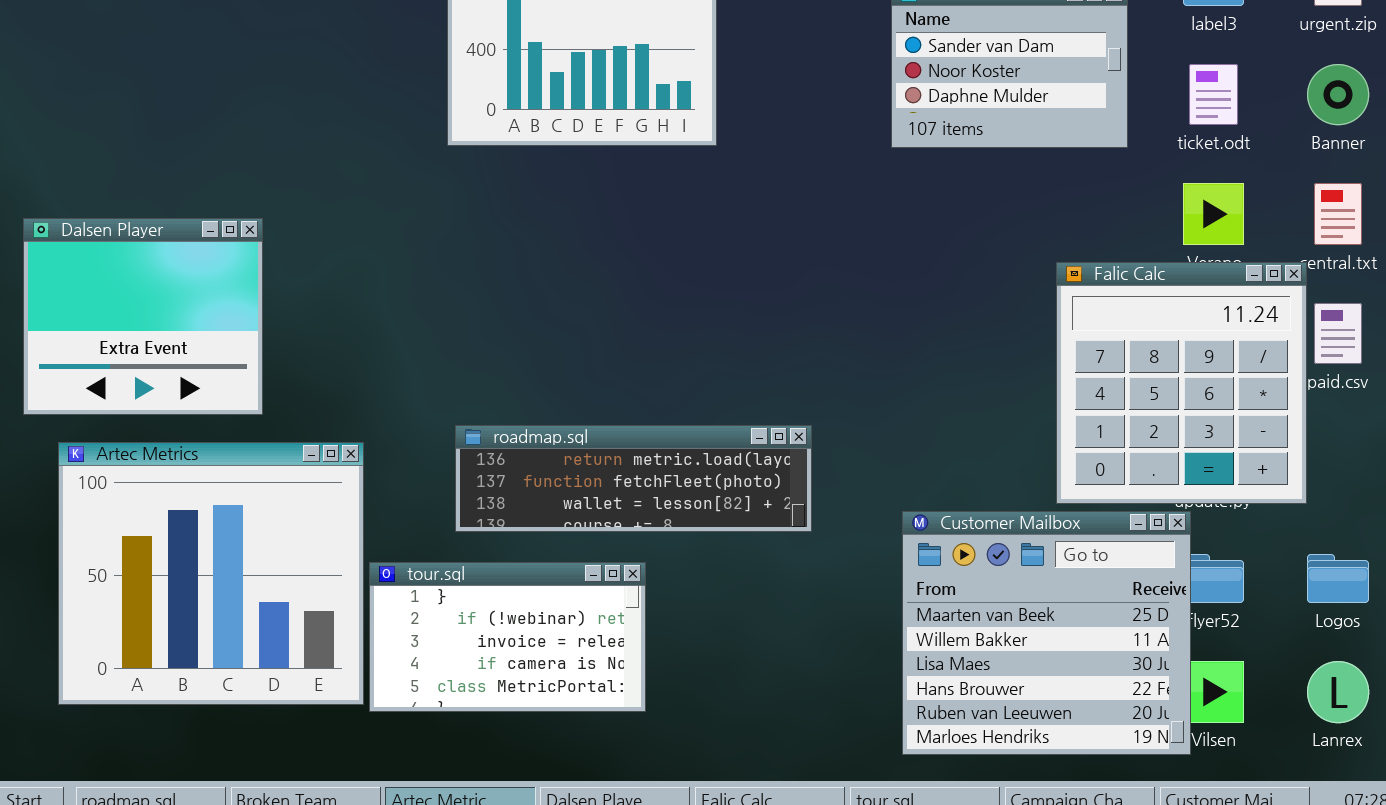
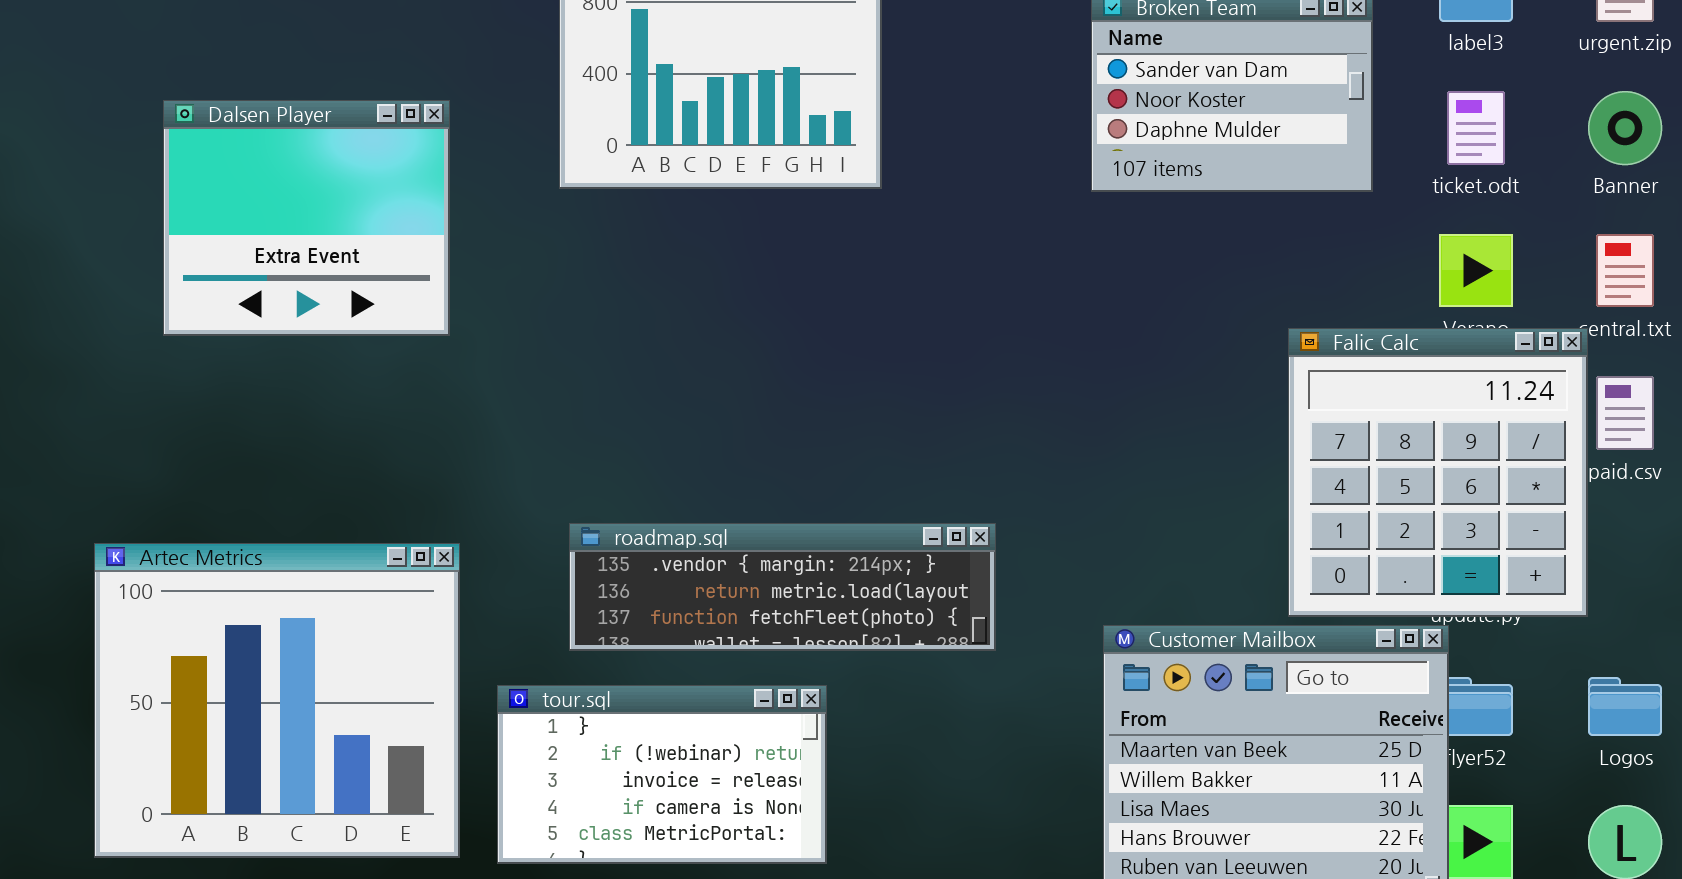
Dalsen Player: [23,218,263,415] -> [163,100,450,336], moved
roadmap.sql: [455,425,812,532] -> [569,523,996,651], scrolled up 1 row
tour.sql: [369,562,646,712] -> [497,685,827,864], moved

